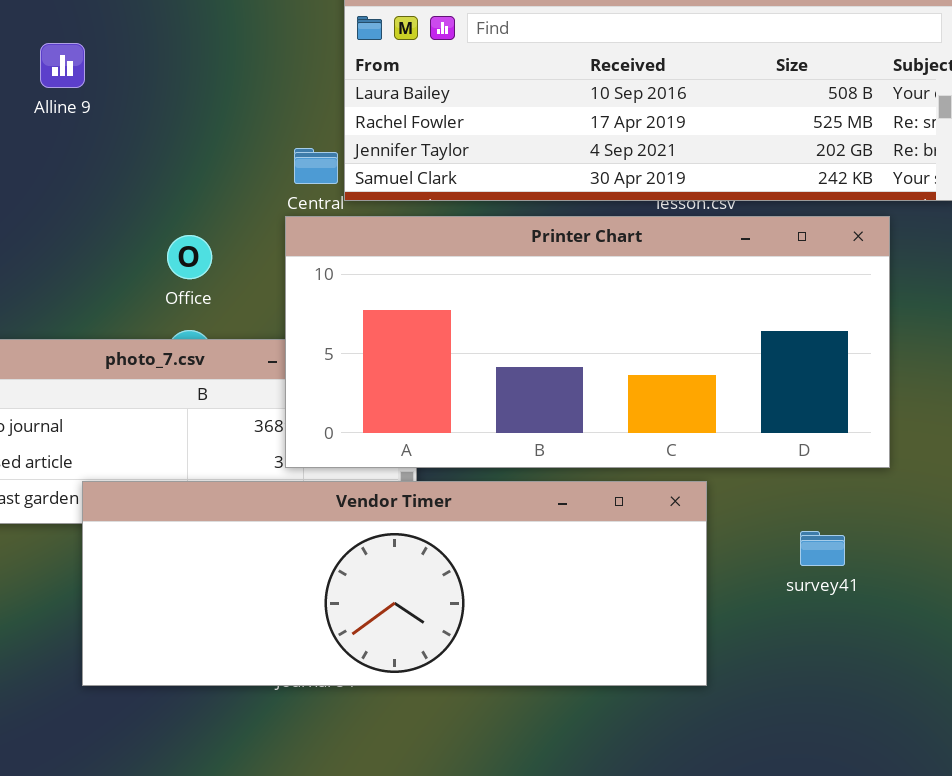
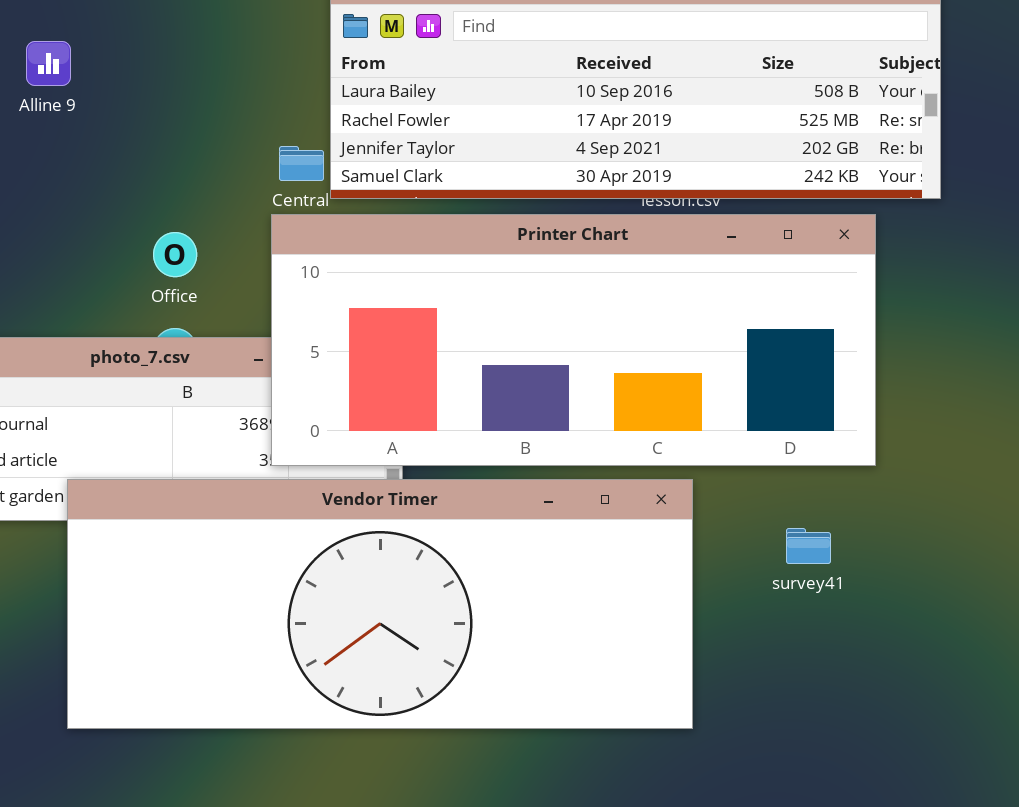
Vendor Timer: [82,481,707,686] -> [67,479,693,729], resized

